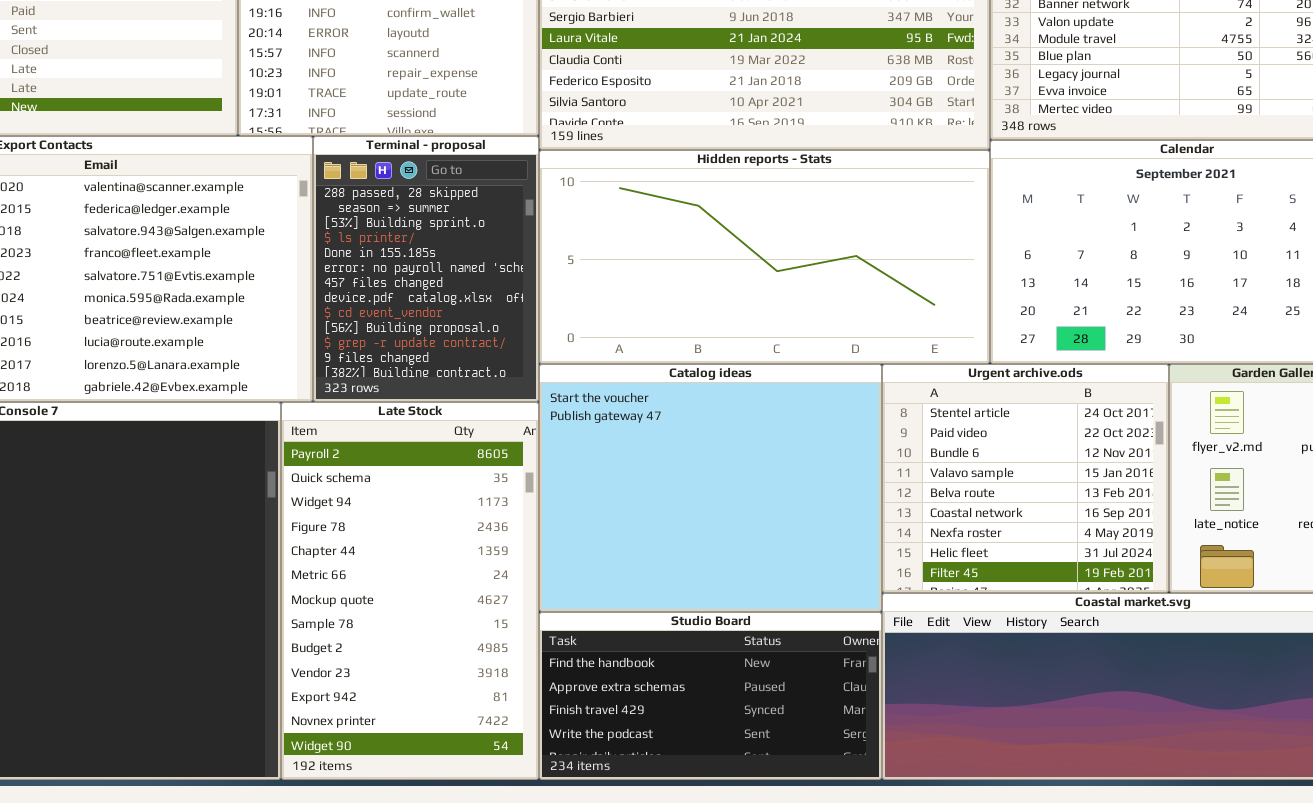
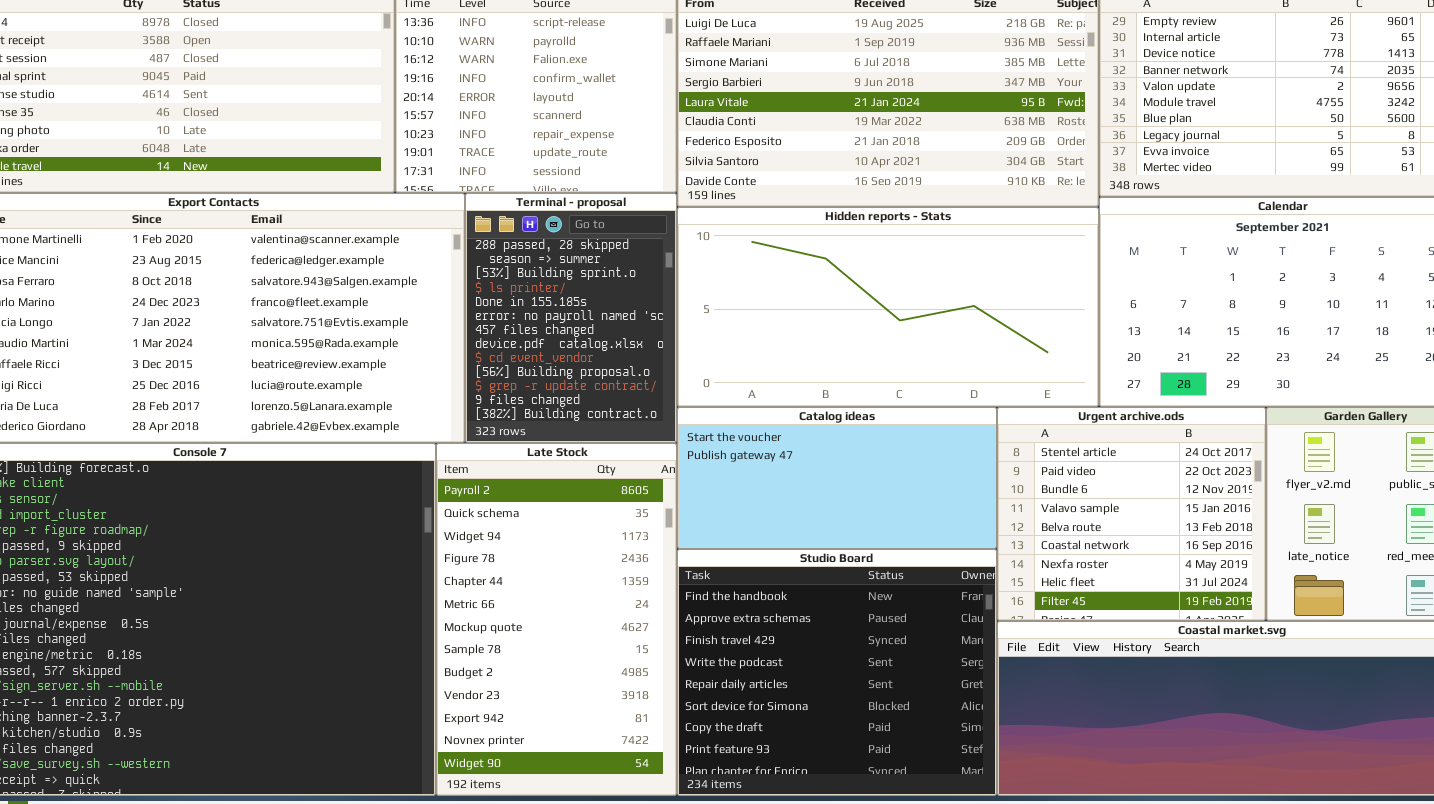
Catalog ideas: [539,364,882,612] -> [677,407,997,549], resized
Studio Board: [539,612,882,780] -> [677,549,997,796], resized

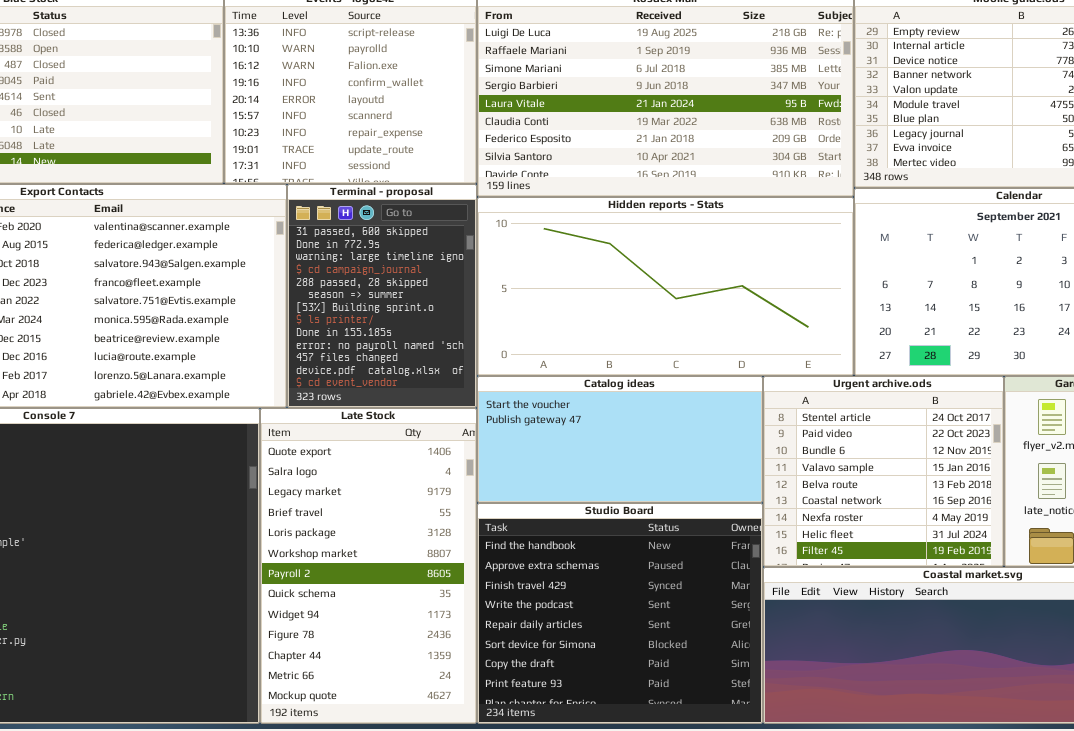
Terminal - proposal: [465,193,677,443] -> [287,184,477,408], scrolled up 4 rows
Late Stock: [436,443,677,796] -> [260,408,477,724], scrolled up 6 rows

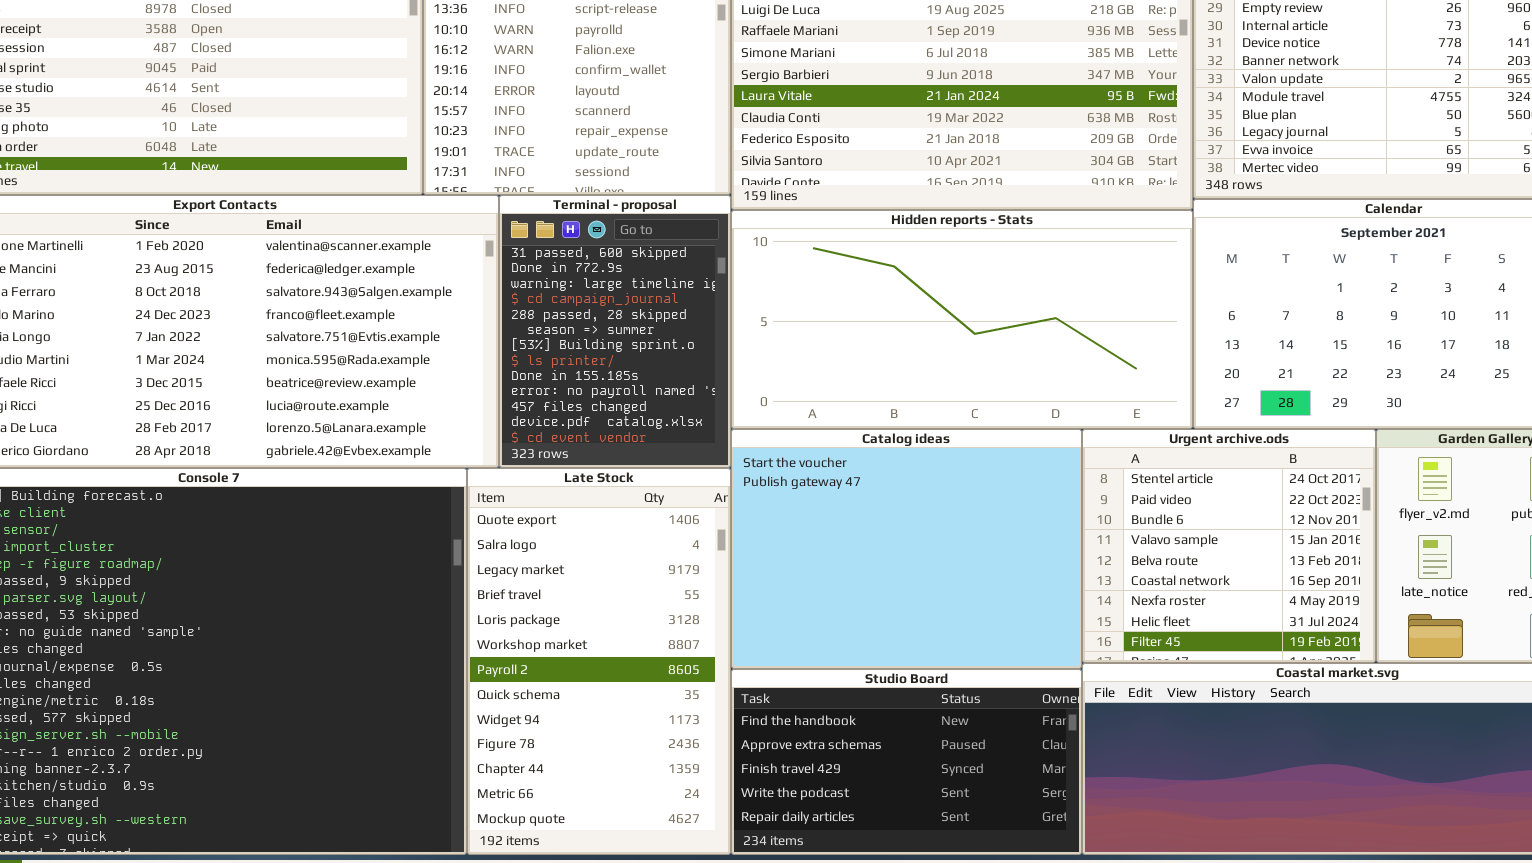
Catalog ideas: [477,376,763,503] -> [731,429,1082,669], resized
Studio Board: [477,503,763,724] -> [731,669,1082,855], resized

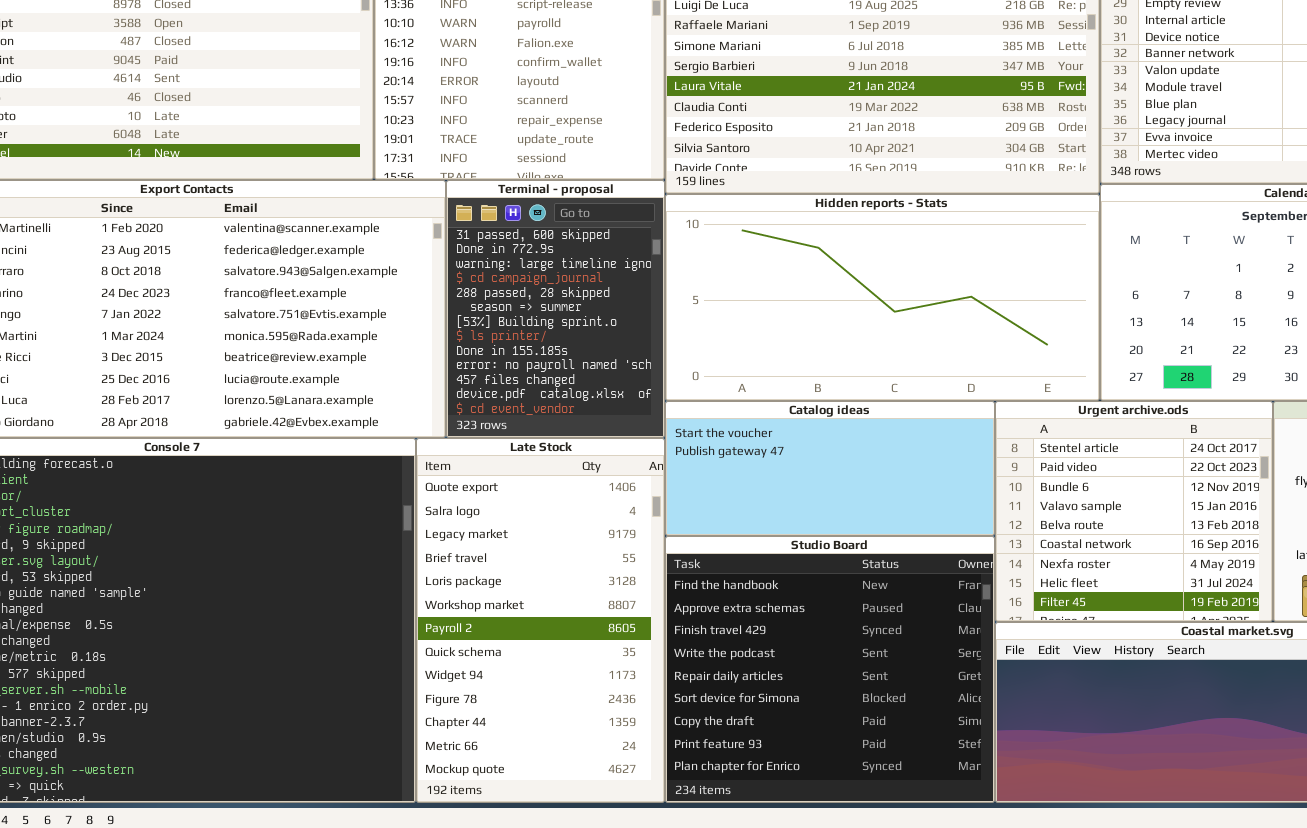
Catalog ideas: [731,429,1082,669] -> [665,401,995,536], resized
Studio Board: [731,669,1082,855] -> [665,536,995,803], resized

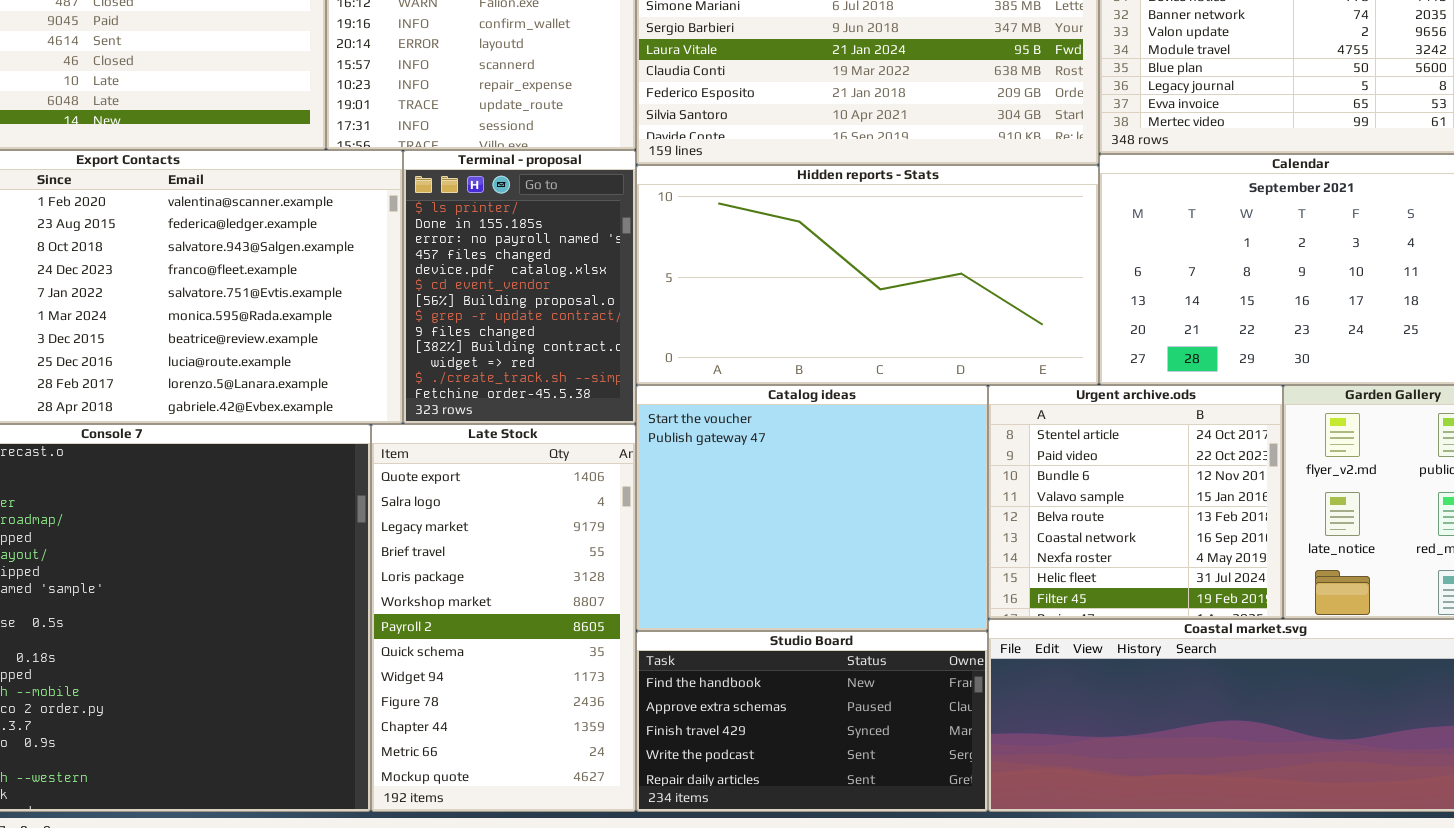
Terminal - proposal: [446,180,665,438] -> [403,150,636,424], scrolled down 7 rows
Catalog ideas: [665,401,995,536] -> [636,385,988,631], resized
Studio Board: [665,536,995,803] -> [636,631,988,812], resized

